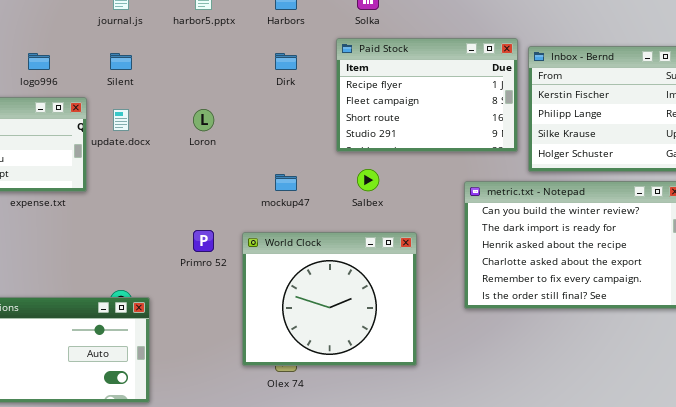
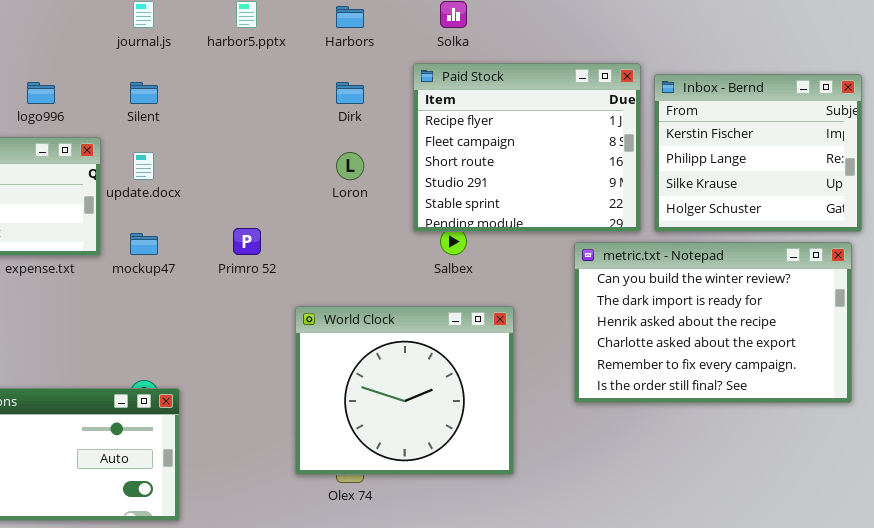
Paid Stock: [336,38,518,152] -> [413,63,641,232], resized
Loron: [193,109,214,131] -> [336,152,364,180], moved
mockup47: [275,174,297,191] -> [130,233,158,255], moved
Primro 52: [193,230,214,252] -> [233,228,261,255], moved

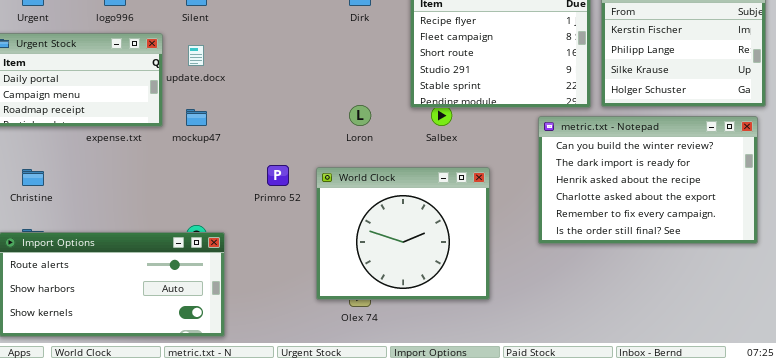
Loron: [336,152,364,180] -> [349,105,371,126], moved
Primro 52: [233,228,261,255] -> [267,165,289,186], moved

